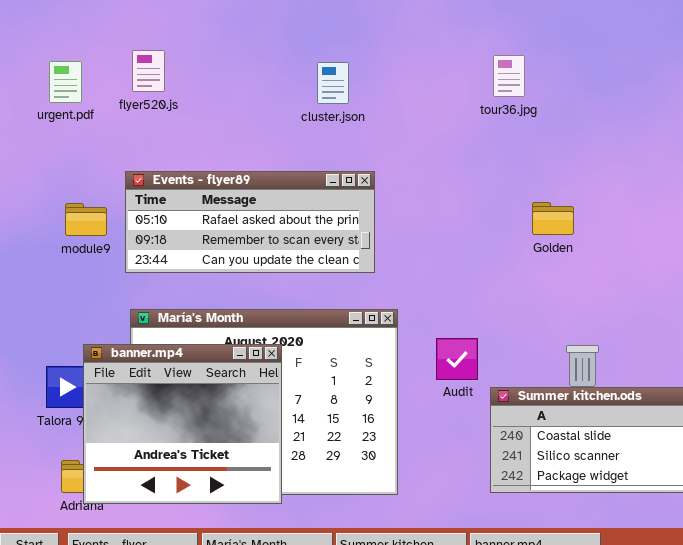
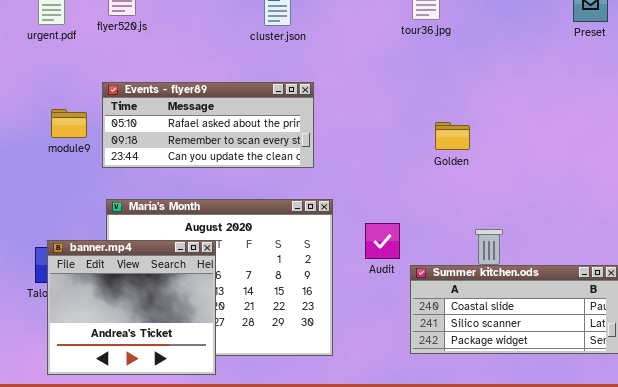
Golden: [532,202,574,235] -> [435,122,470,150], moved
banner.mp4: [83,344,282,504] -> [47,240,216,375], moved

